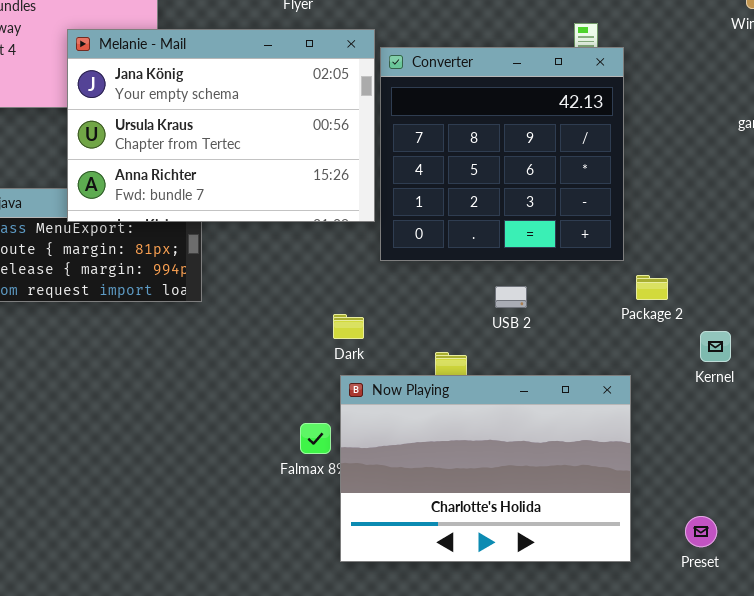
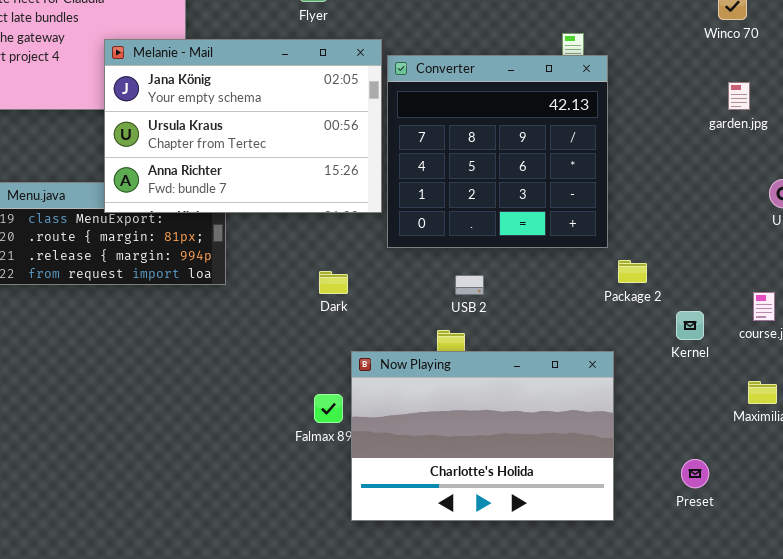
USB 2: [495,286,527,308] -> [455,275,484,295], moved
Dark: [333,314,364,339] -> [319,271,348,294], moved
Preset: [685,516,717,547] -> [681,459,709,488], moved

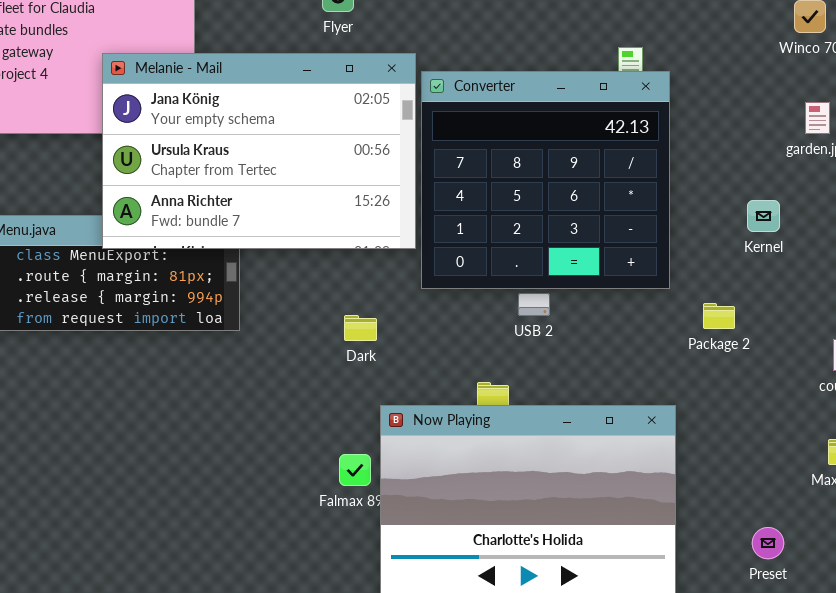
Package 2: [618,260,647,283] -> [703,303,735,329], moved
USB 2: [455,275,484,295] -> [518,293,550,316], moved
Kernel: [676,311,704,340] -> [747,200,780,232], moved

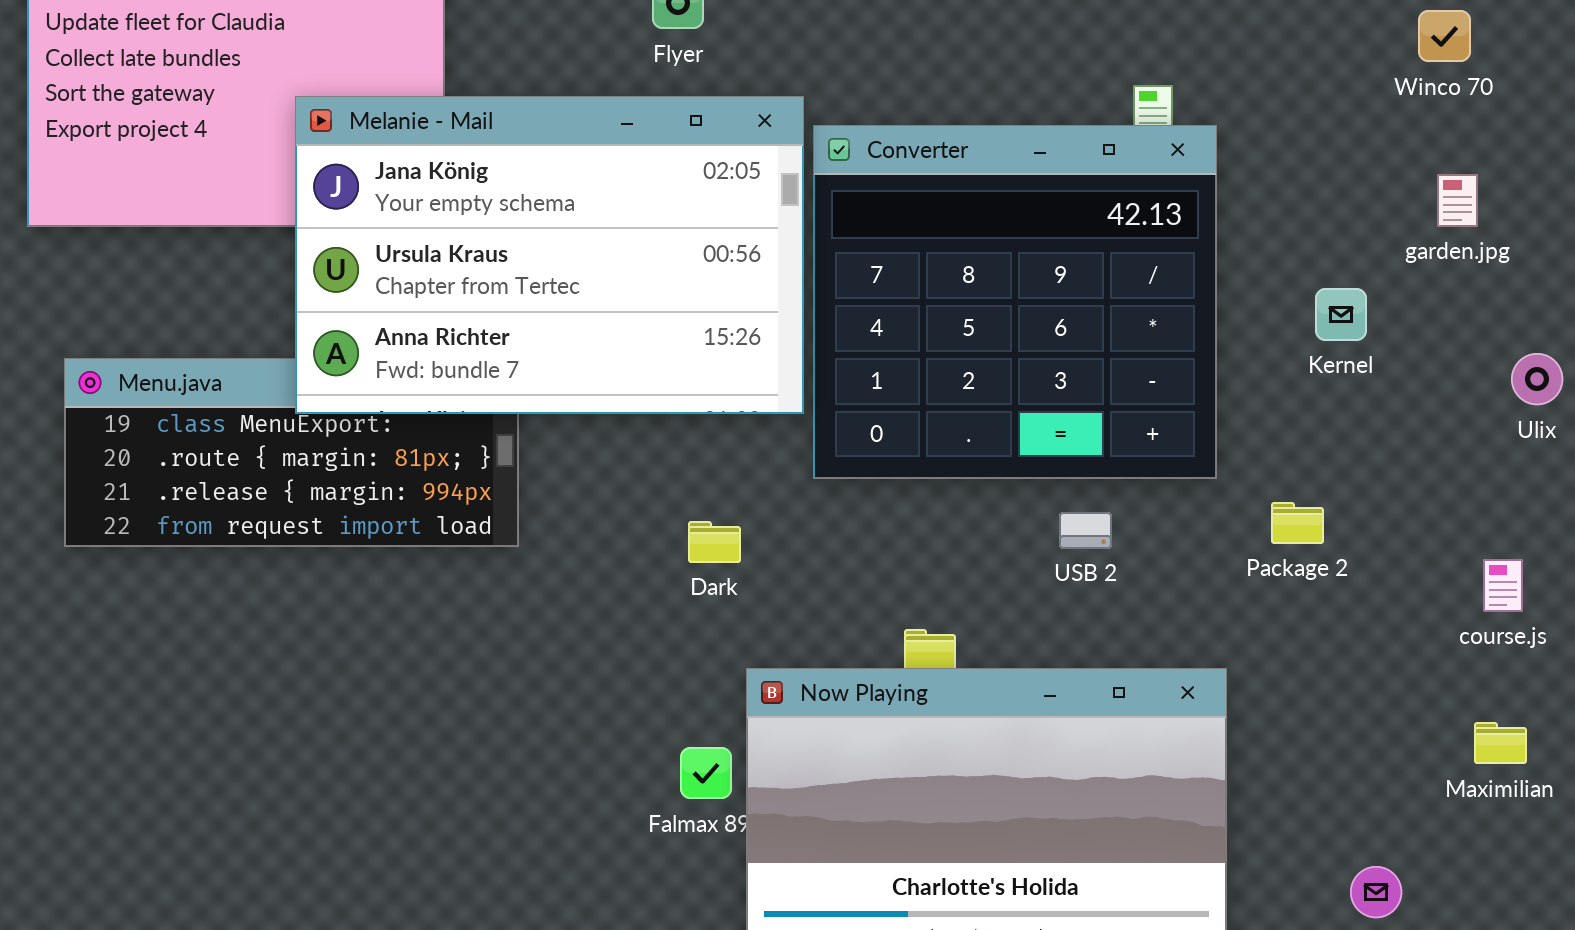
Kernel: [747,200,780,232] -> [1315,288,1367,341], moved
USB 2: [518,293,550,316] -> [1059,512,1112,549], moved

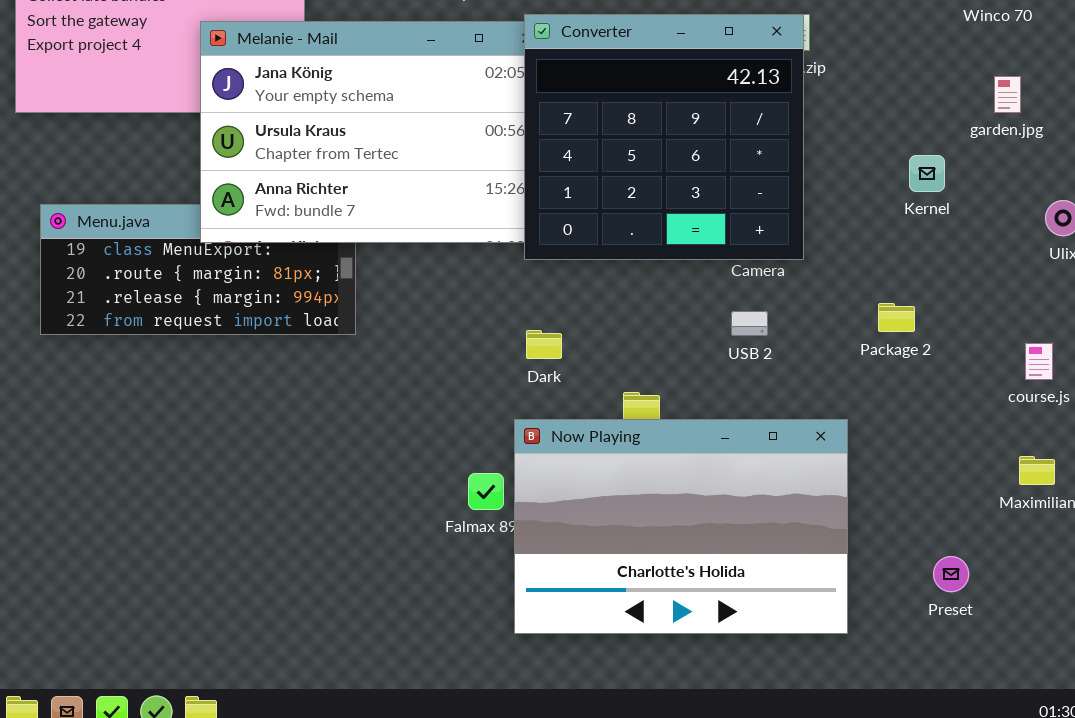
Converter: [813,125,1217,479] -> [524,14,804,260], moved
Dark: [688,521,741,563] -> [526,330,562,359], moved

